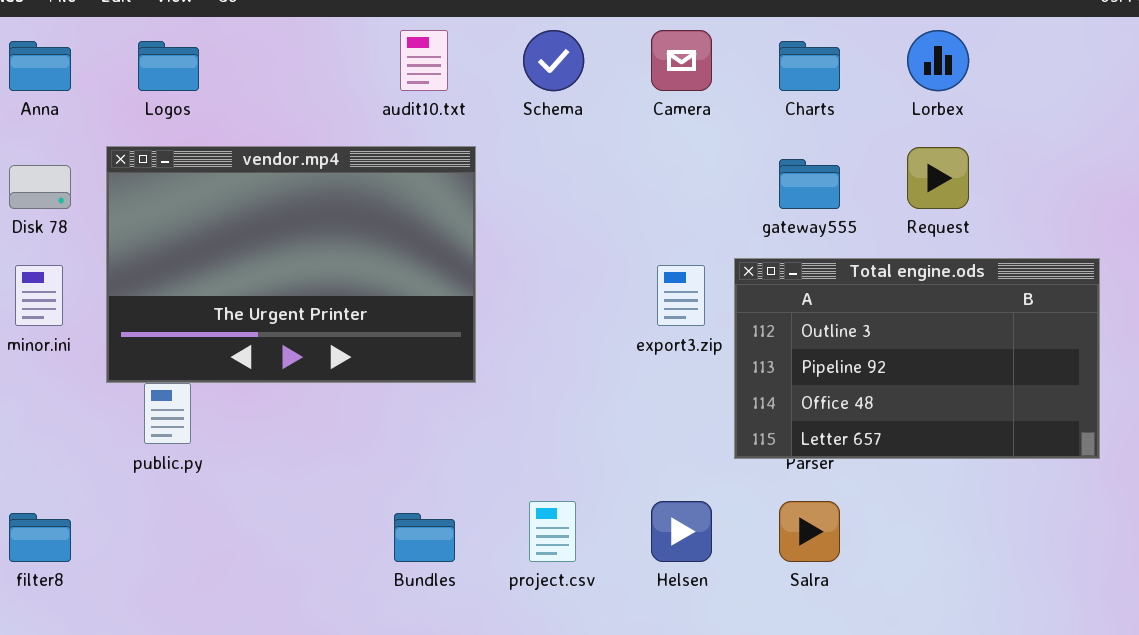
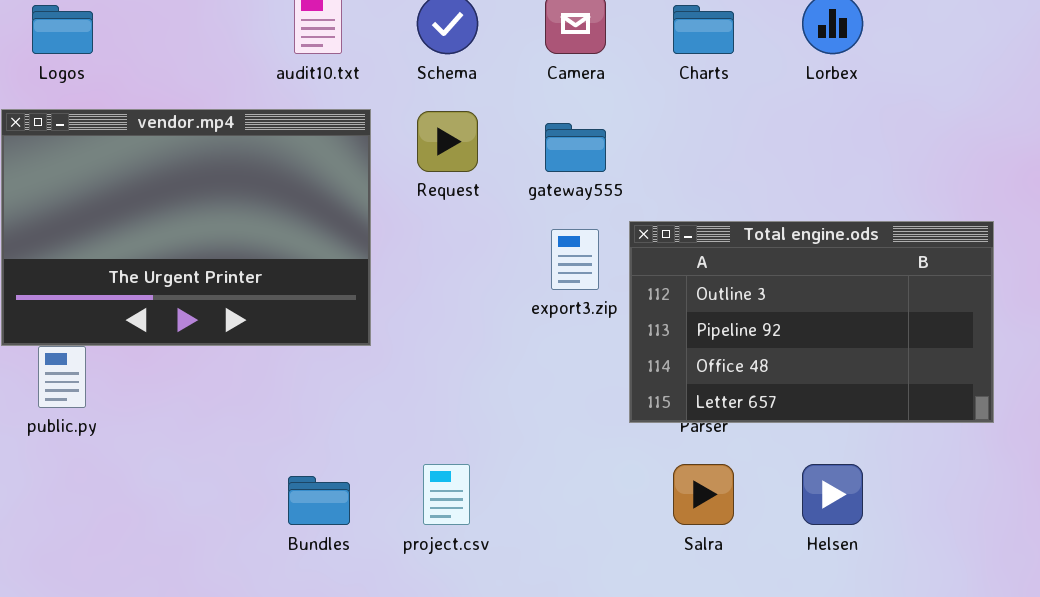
Request: [907,147,969,209] -> [417,111,478,172], moved
gateway555: [779,159,840,209] -> [545,123,606,172], moved
Helsen: [651,501,712,562] -> [802,464,863,525], moved

